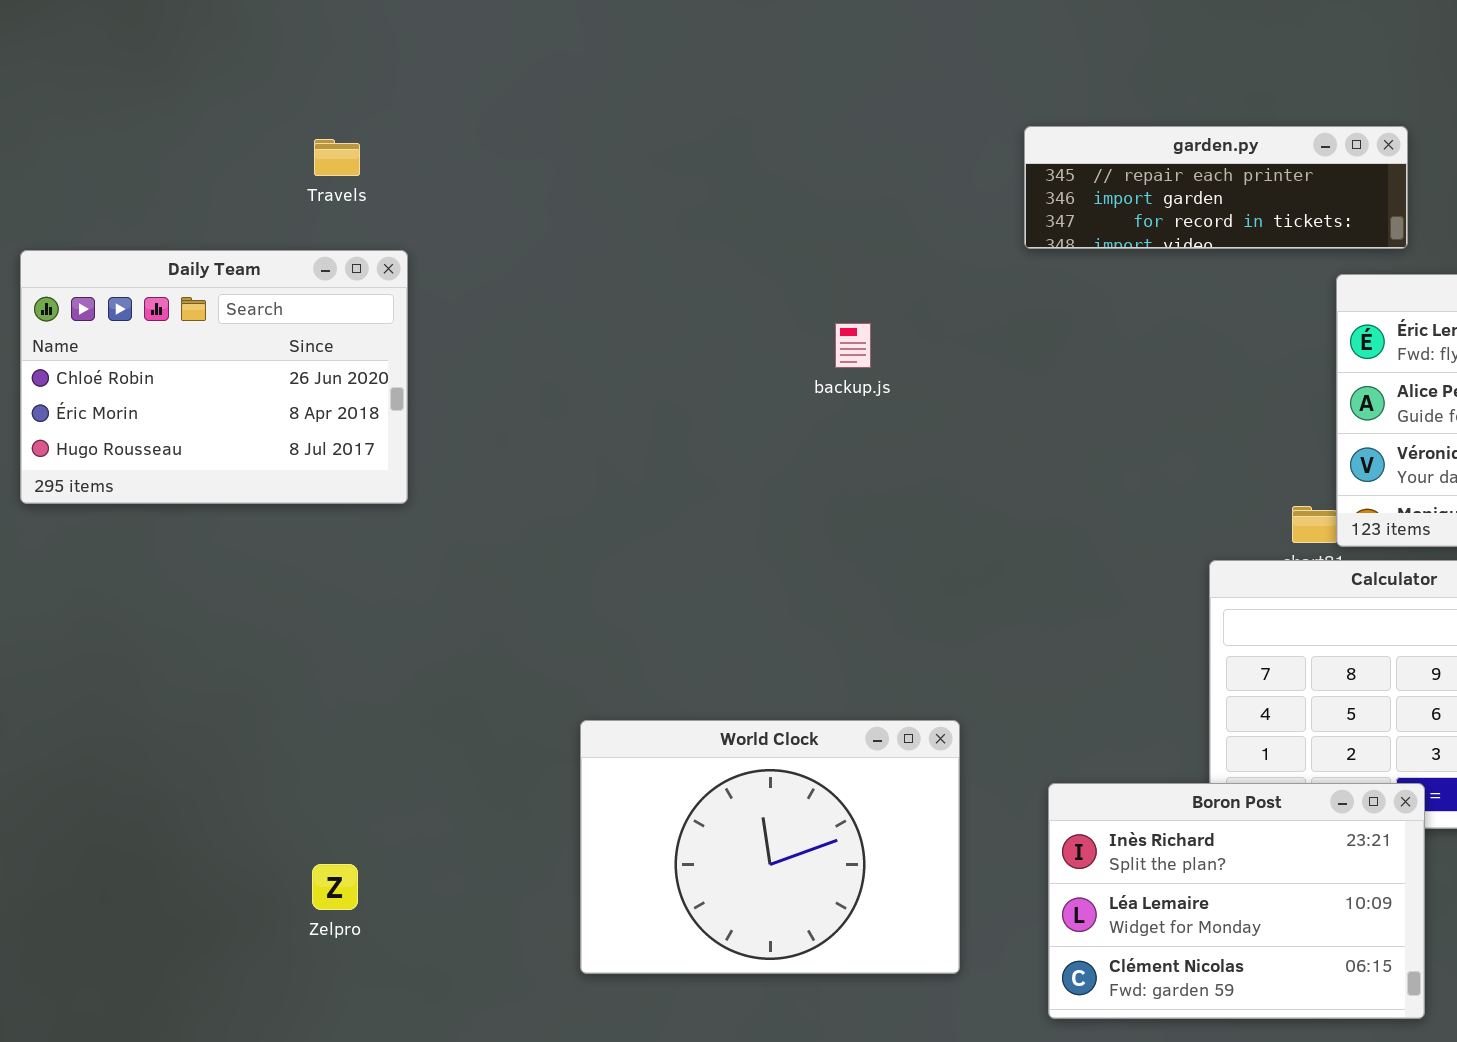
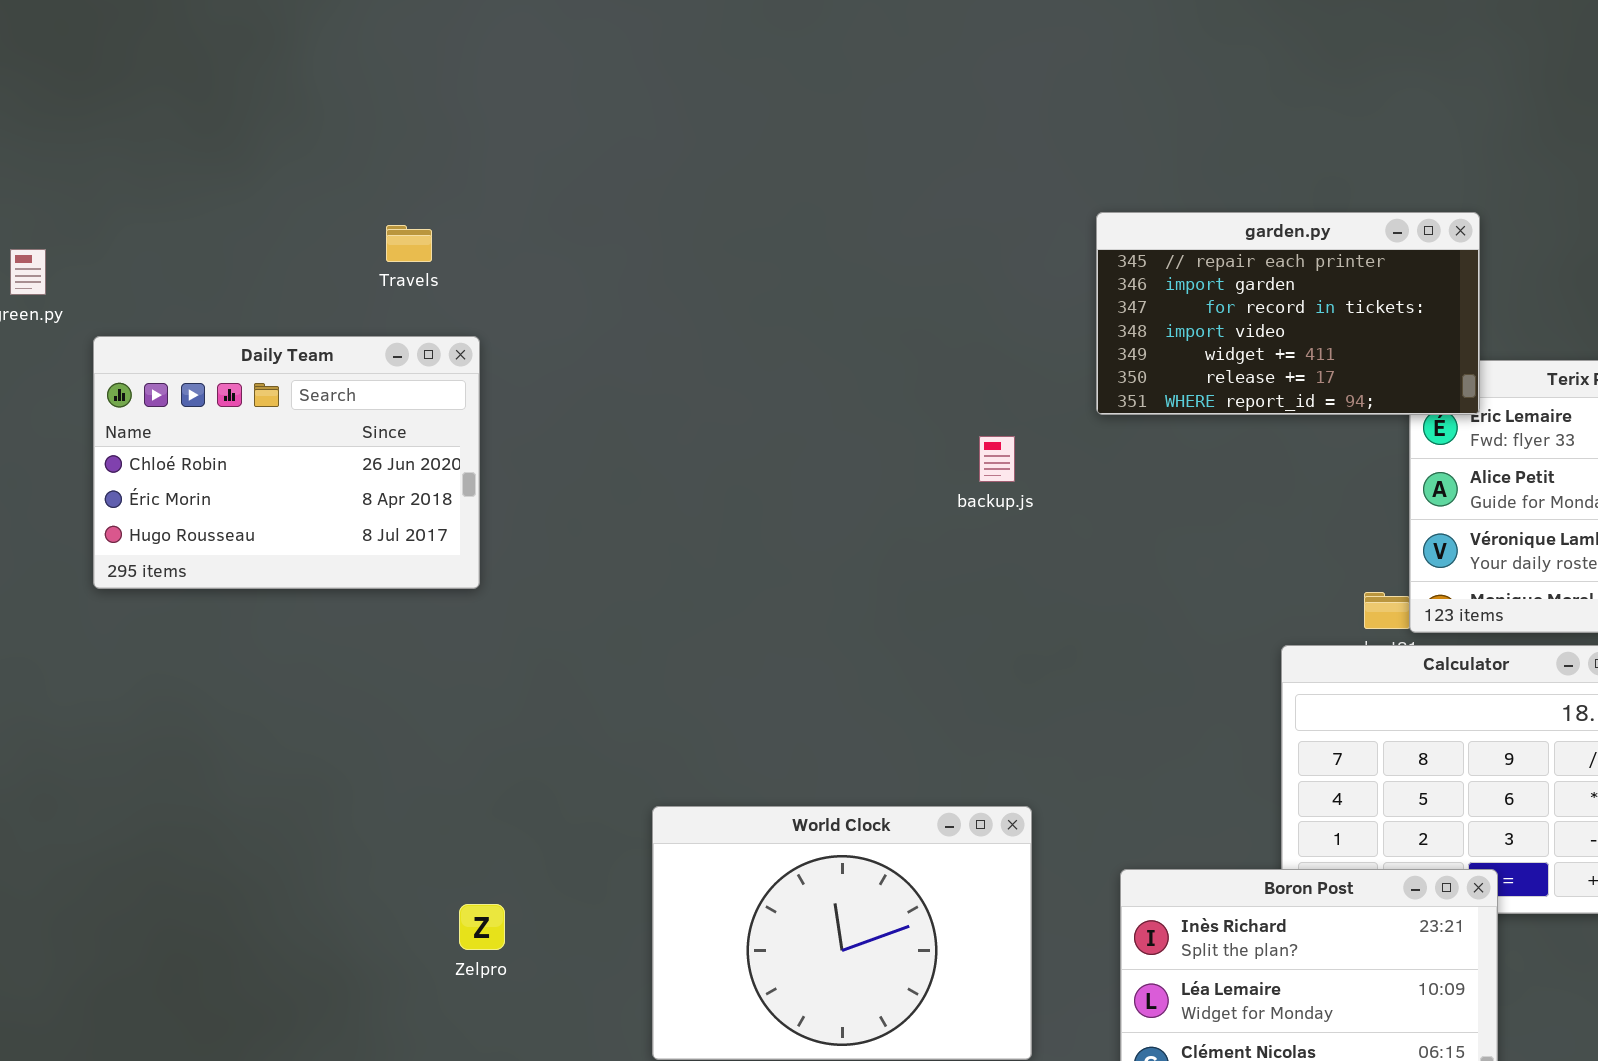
garden.py: [1024,126,1408,249] -> [1096,212,1480,415], resized
backup.js: [835,323,871,368] -> [979,436,1015,482], moved
Zelpro: [312,864,358,910] -> [459,904,505,950], moved

